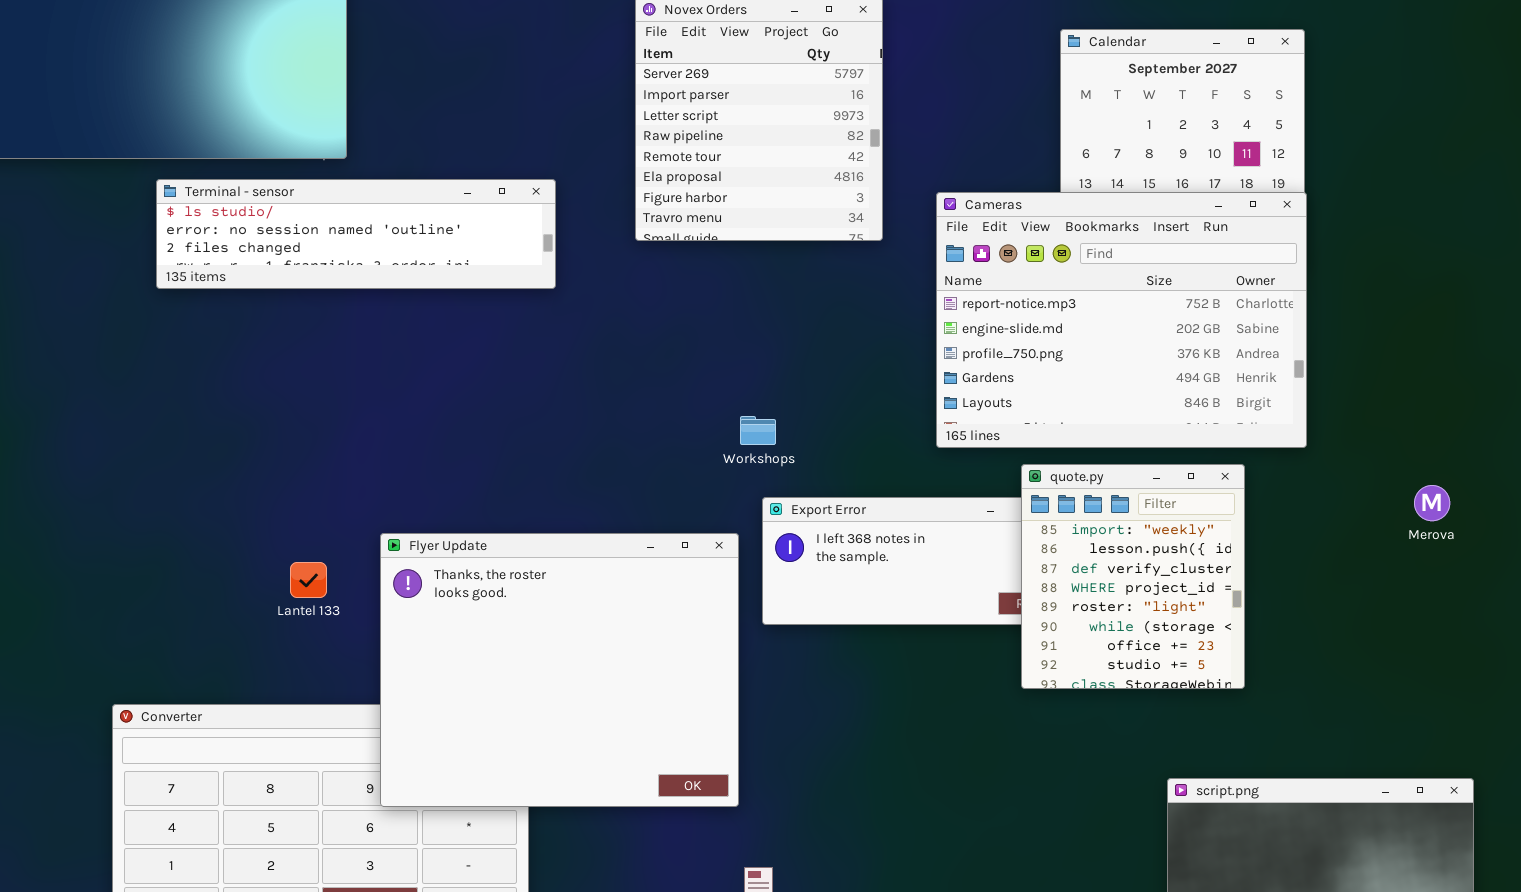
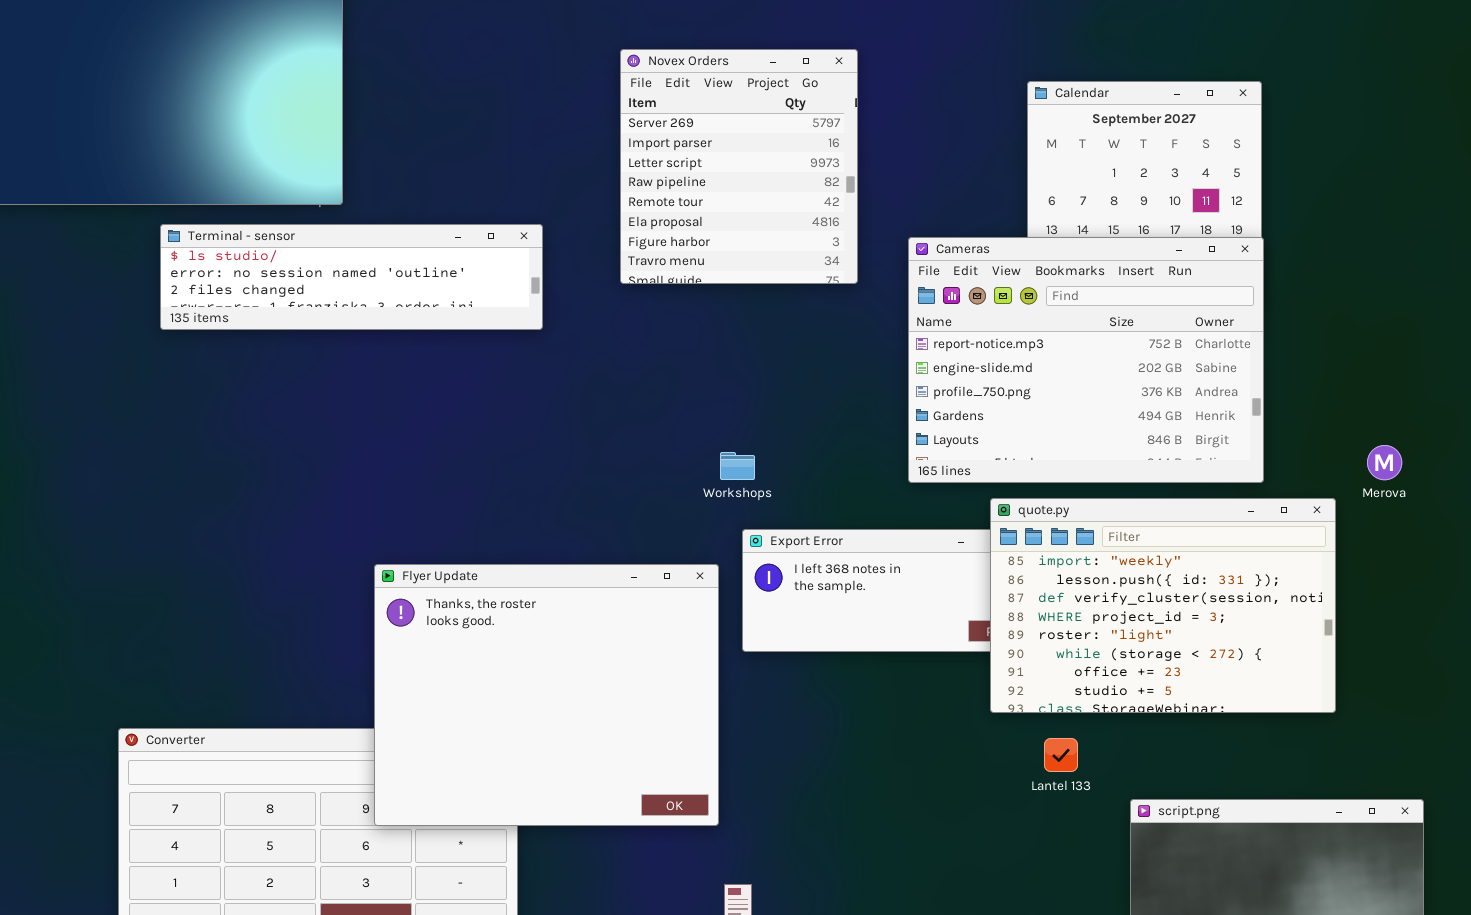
quote.py: [1021,464,1245,689] -> [990,498,1336,713], resized
Merova: [1414,485,1450,521] -> [1367,445,1402,480], moved
Lantel 133: [290,562,327,598] -> [1044,738,1078,772], moved

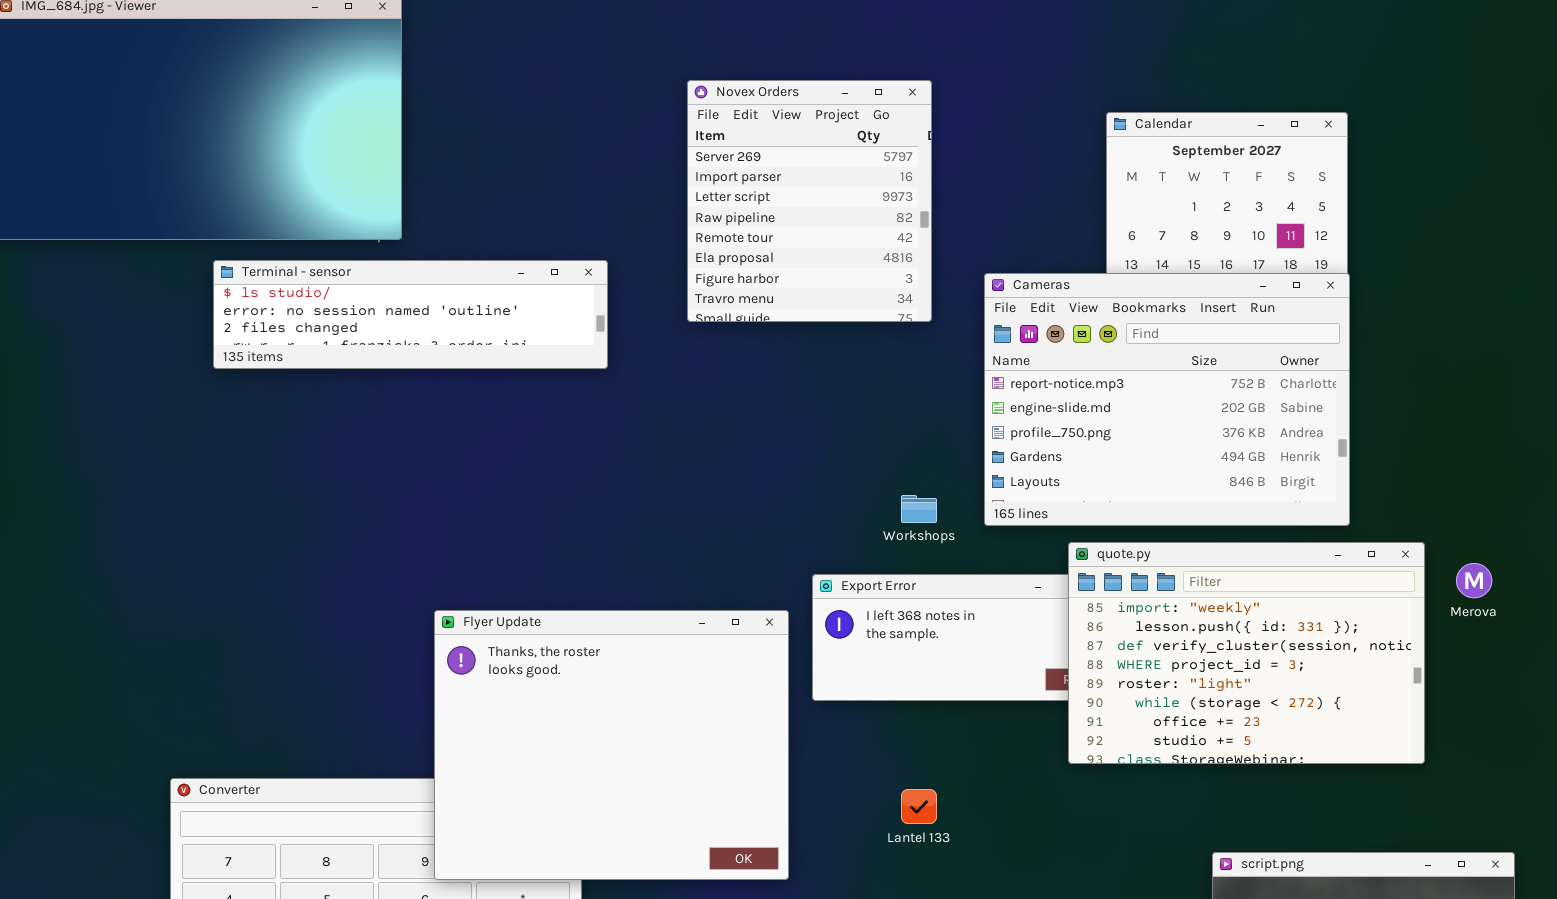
Merova: [1367,445,1402,480] -> [1456,563,1492,598], moved
Workshops: [720,452,755,480] -> [901,495,937,523], moved
Lantel 133: [1044,738,1078,772] -> [901,789,937,824], moved

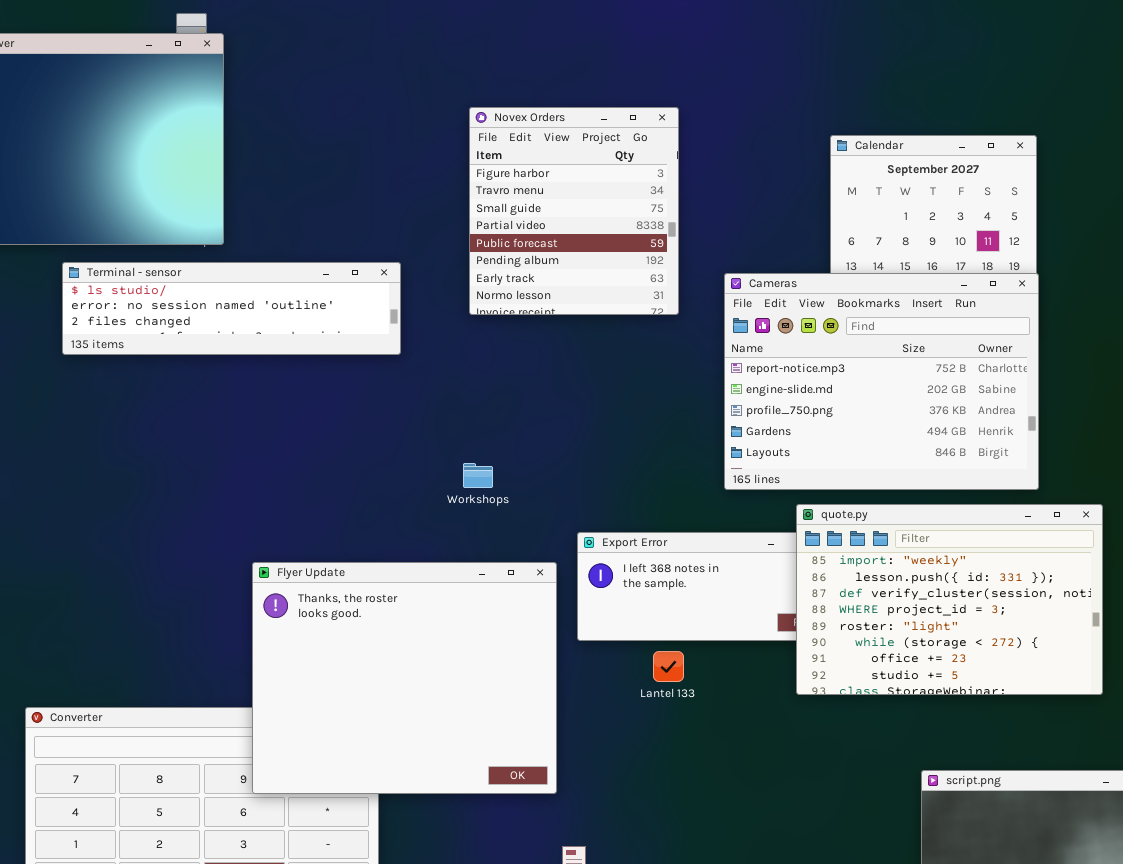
Novex Orders: [687,80,932,322] -> [469,107,679,315], scrolled down 6 rows
Workshops: [901,495,937,523] -> [463,463,493,488], moved
Lantel 133: [901,789,937,824] -> [653,651,684,682], moved

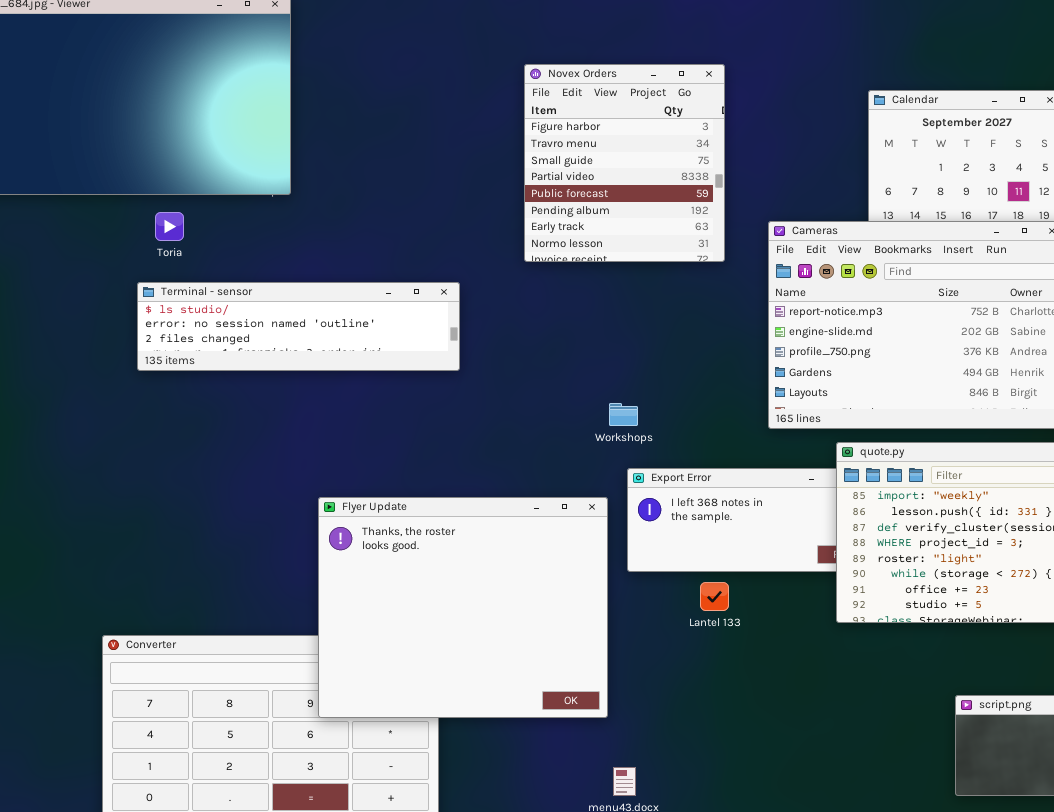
Terminal - sensor: [62,262,401,355] -> [137,282,460,371], moved
Workshops: [463,463,493,488] -> [609,403,638,426], moved

